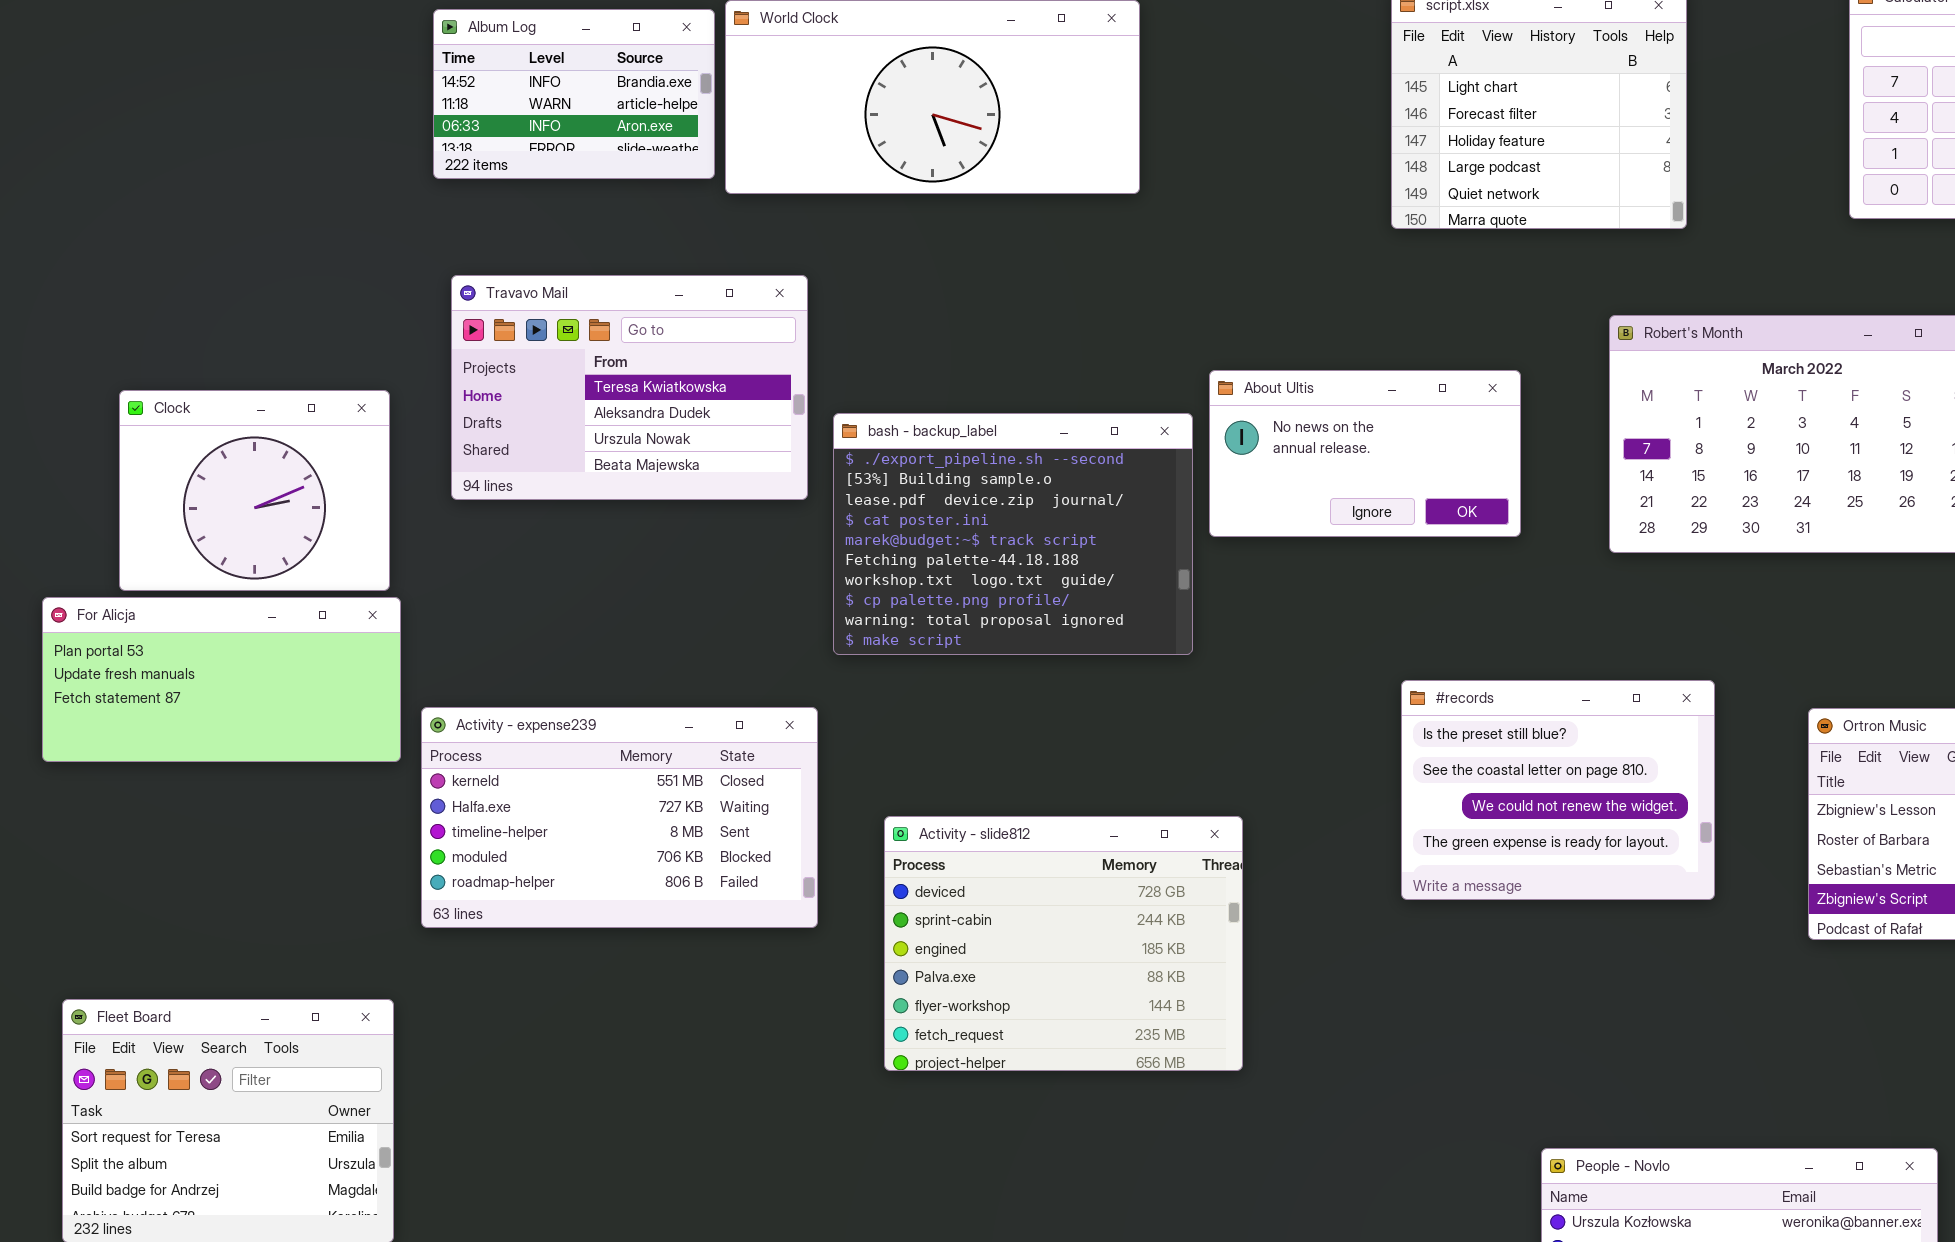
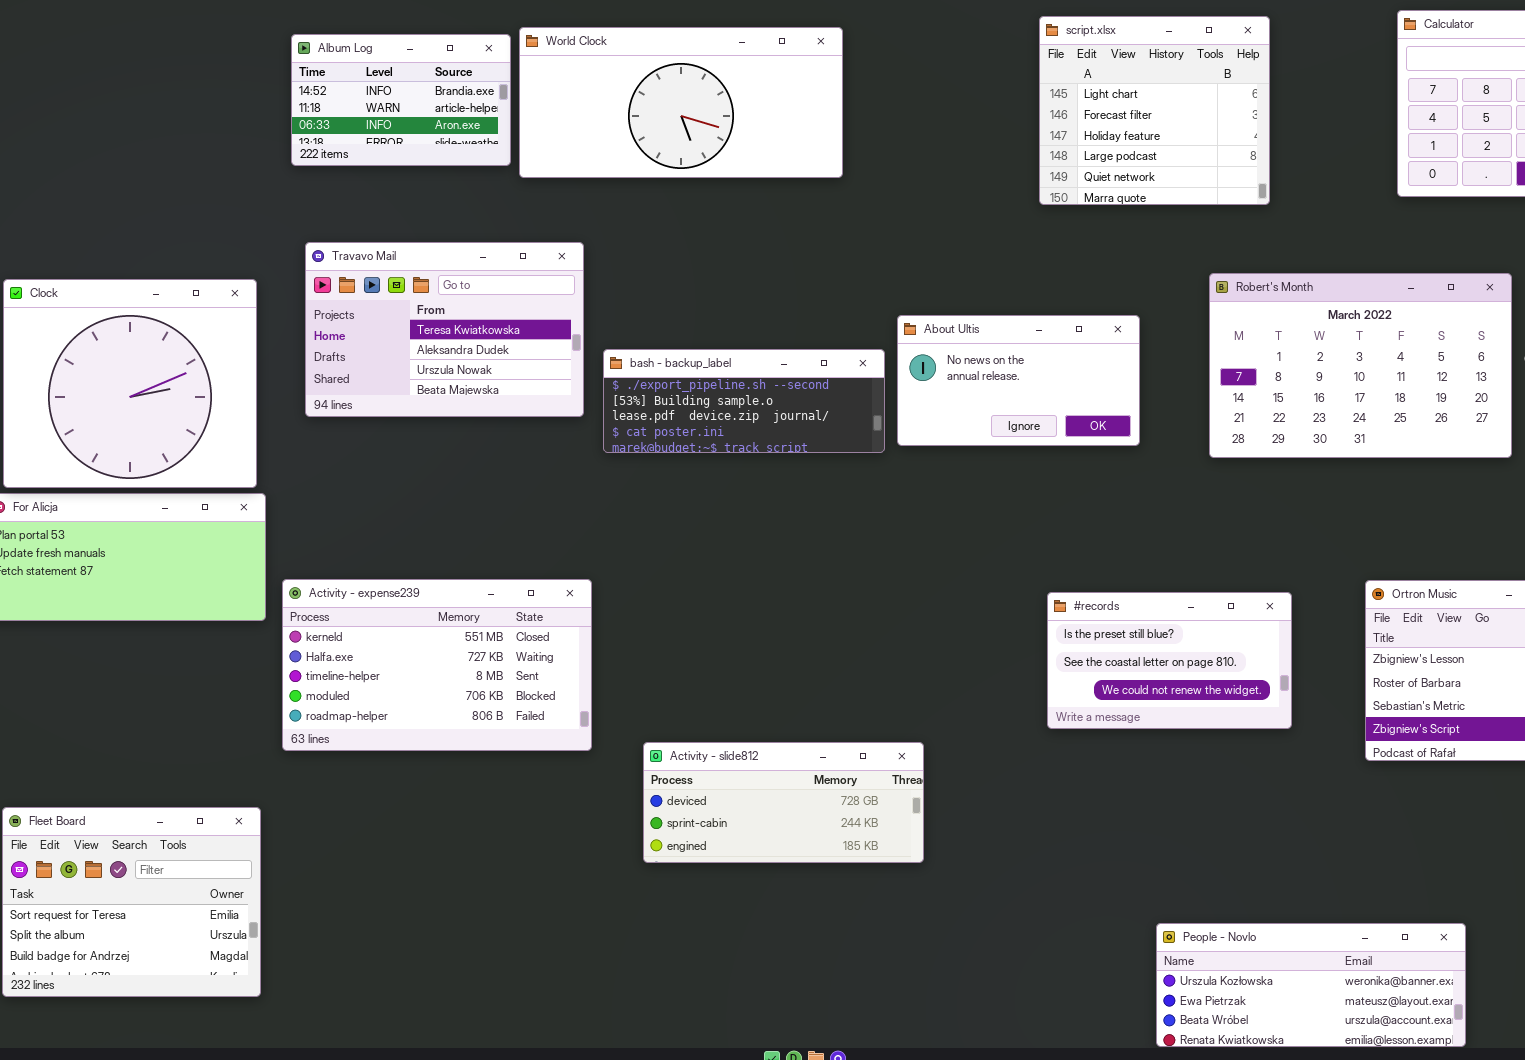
Clock: [119,390,390,591] -> [3,279,257,488], resized
bash - backup_label: [833,413,1193,655] -> [603,349,885,453], resized
#records: [1401,680,1715,900] -> [1047,592,1292,729], resized
Activity - slide812: [884,816,1243,1071] -> [643,742,924,863], resized

